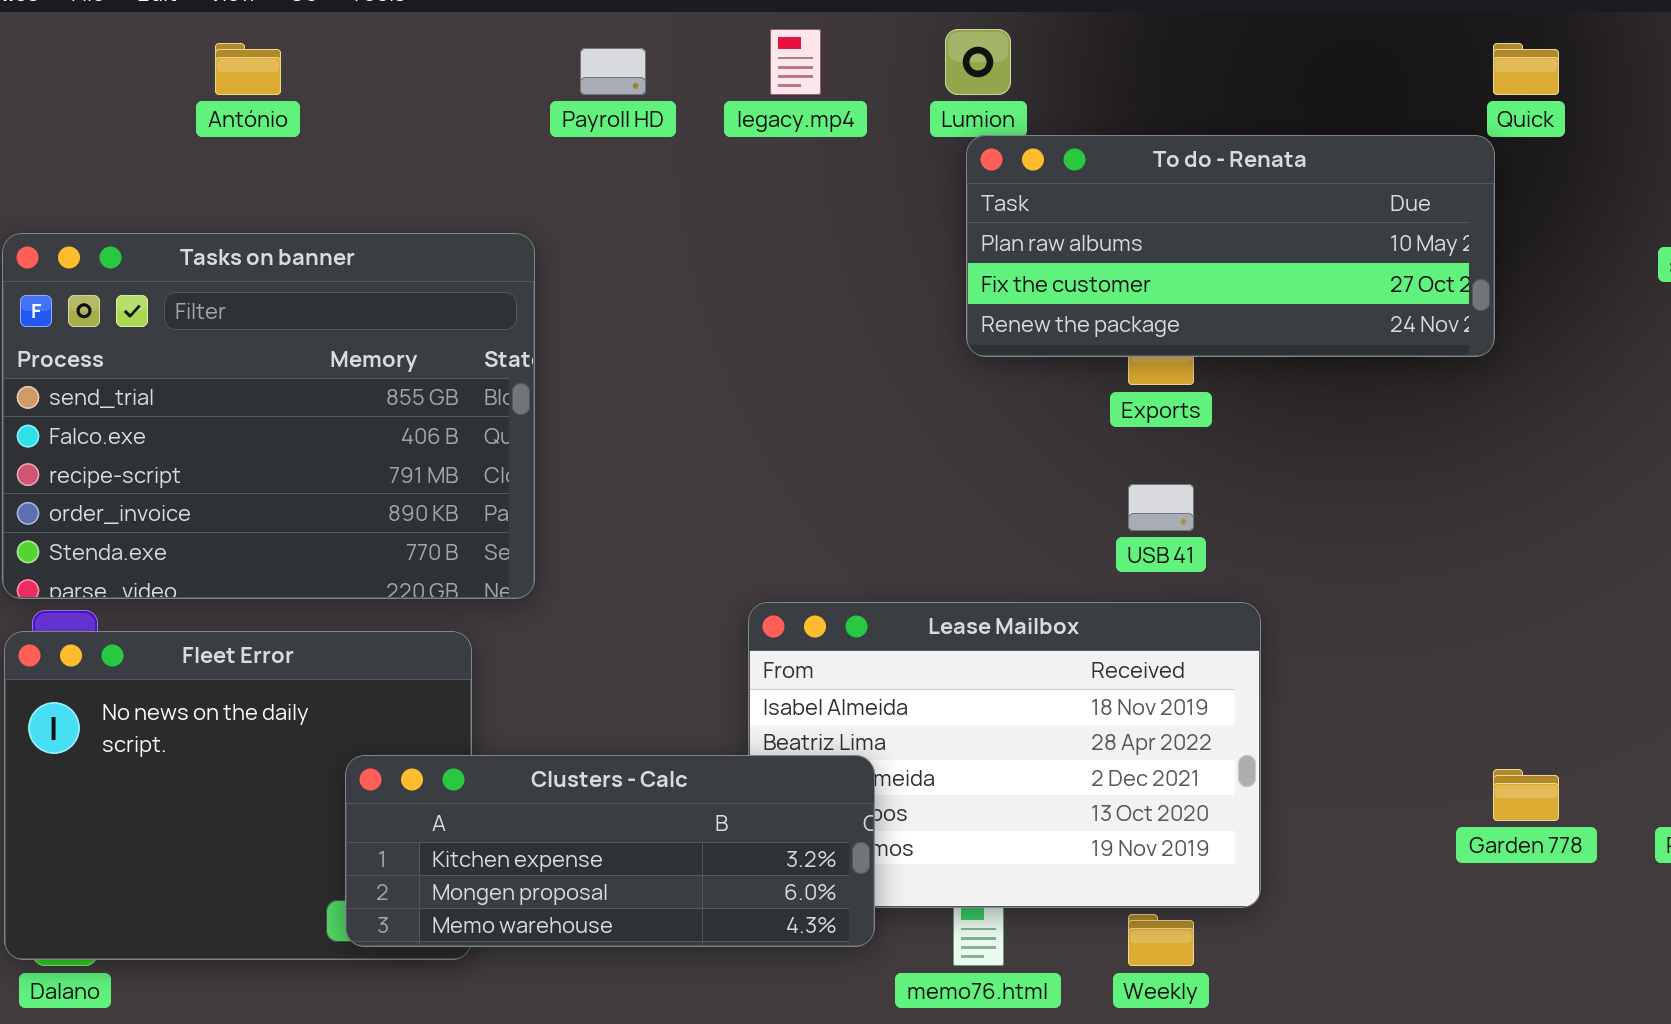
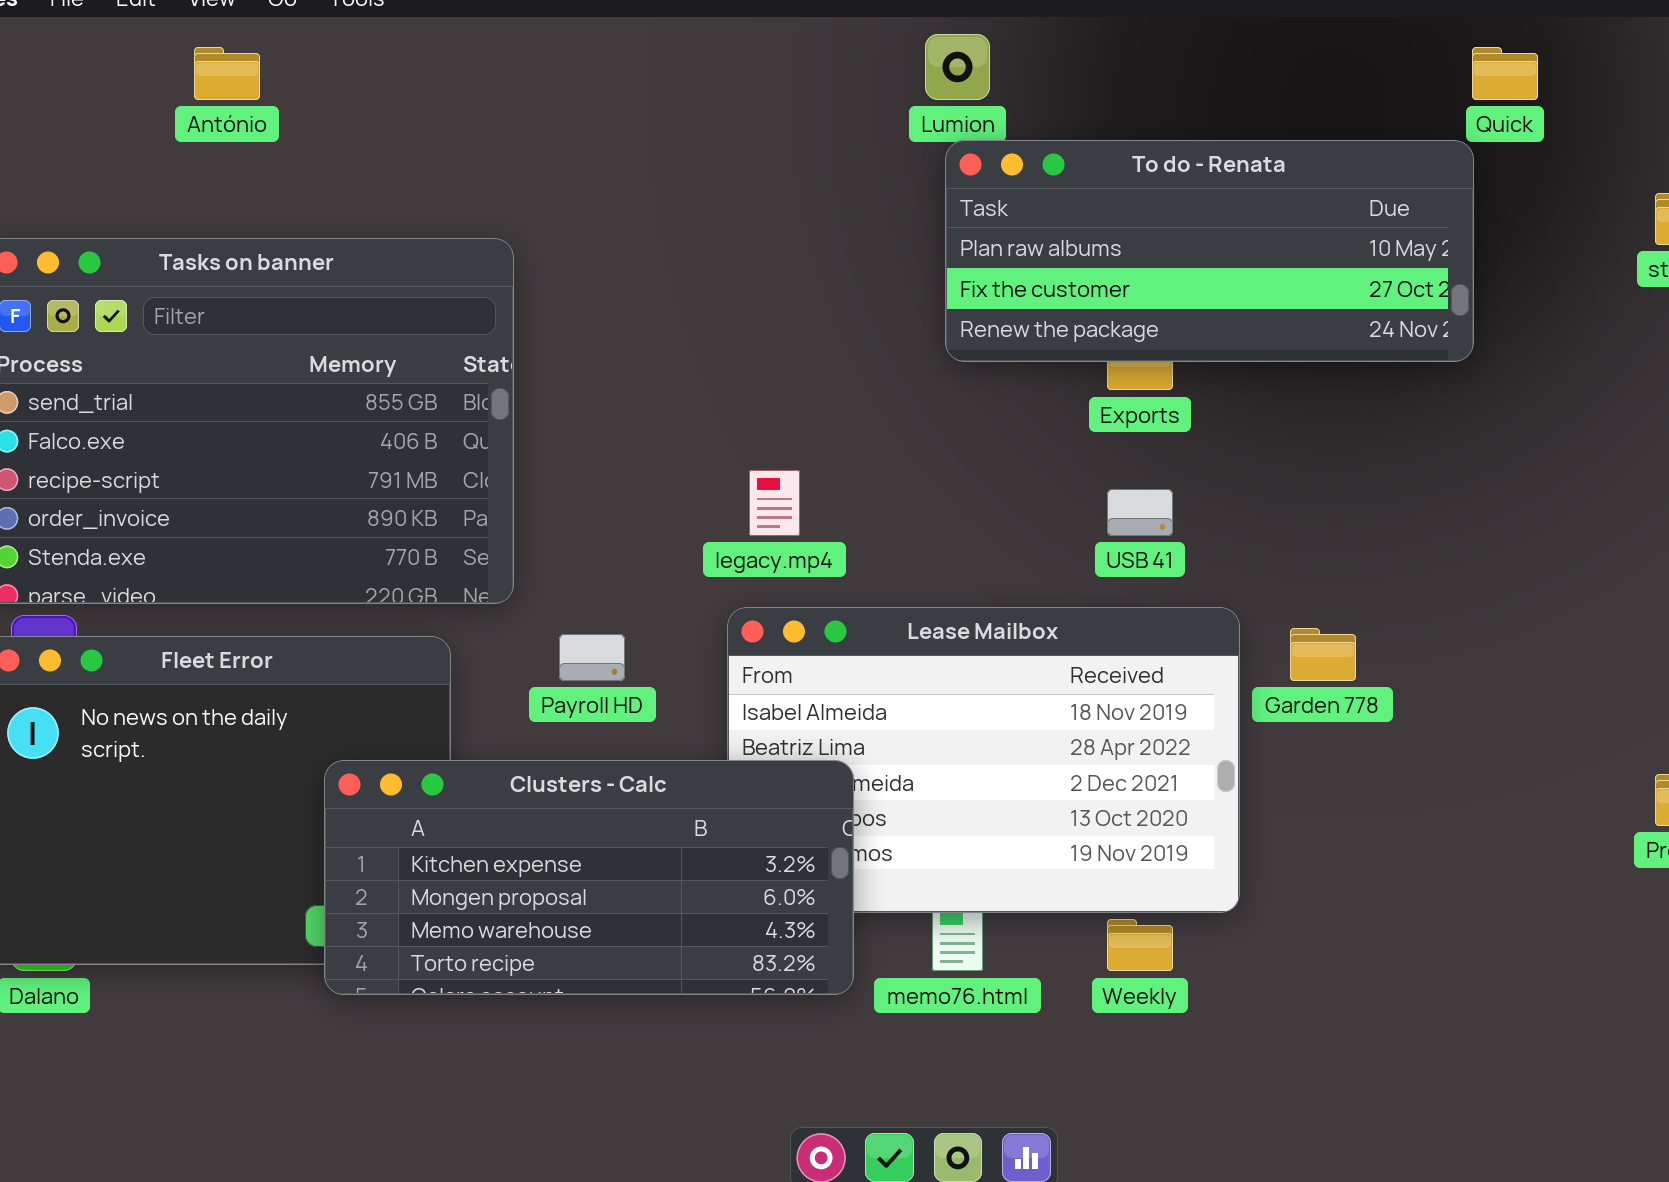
legacy.mp4: [770,29,821,95] -> [749,470,800,536], moved
Payroll HD: [580,48,646,95] -> [559,634,625,681], moved
Clusters - Calc: [345,755,875,947] -> [324,760,854,995], resized
Garden 778: [1493,769,1559,821] -> [1290,628,1356,681], moved

